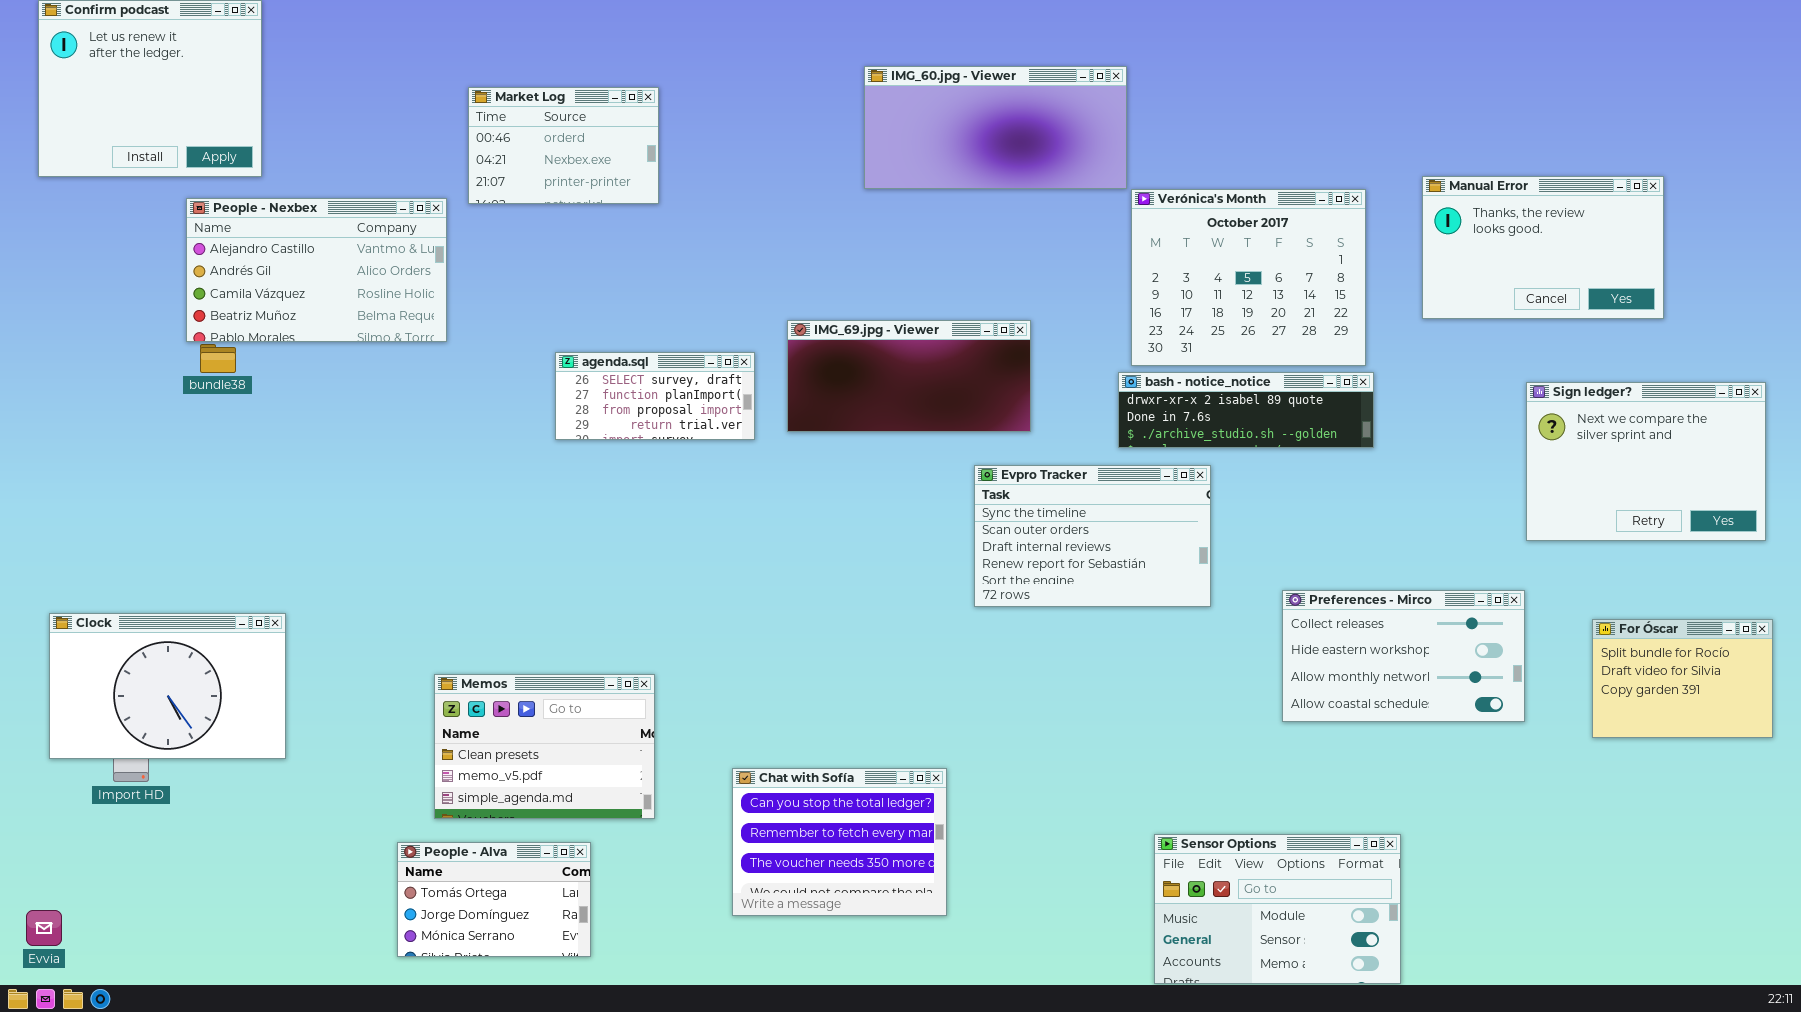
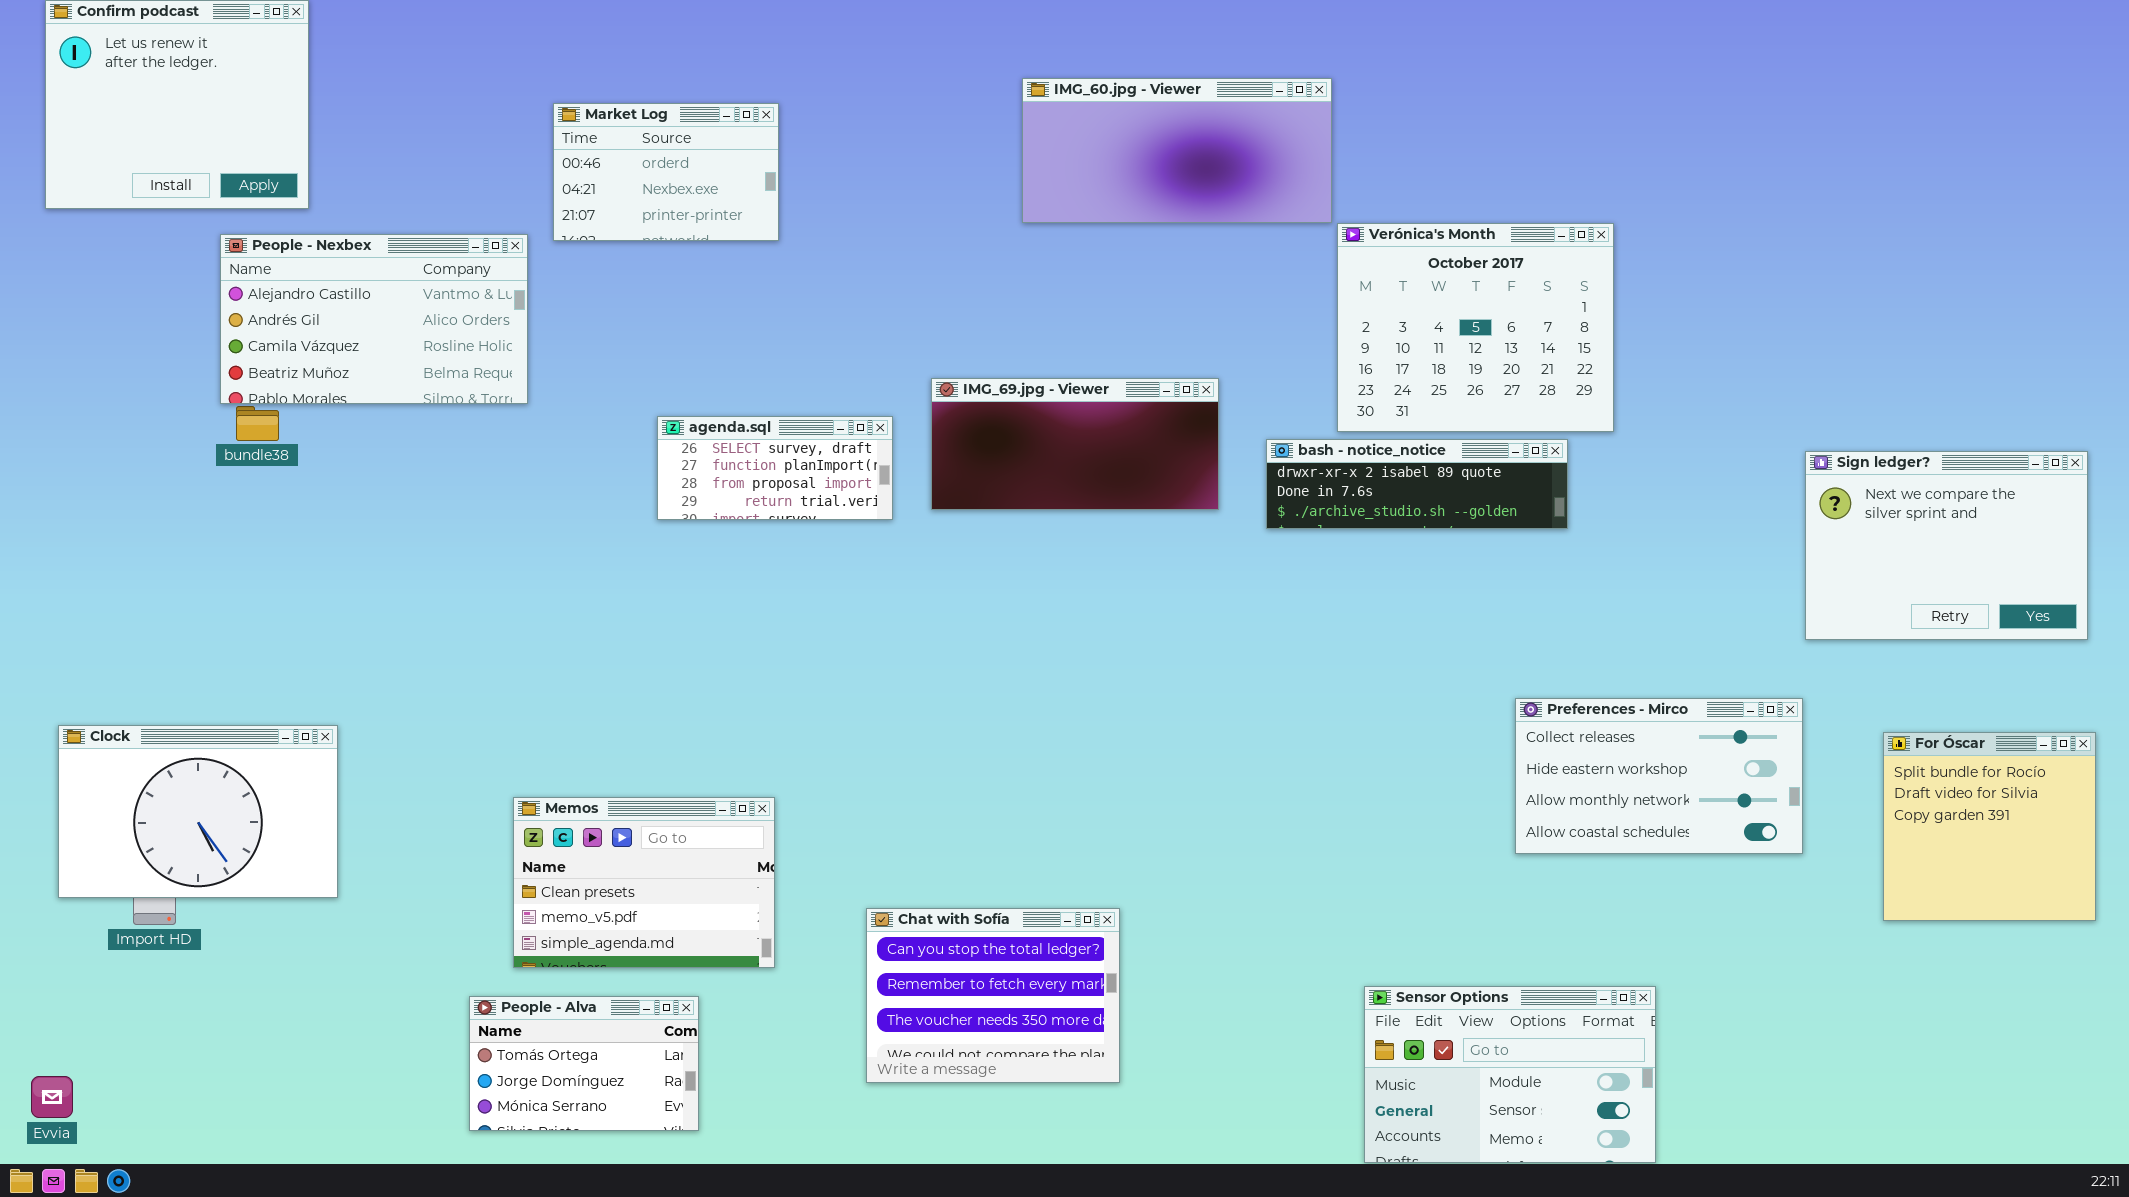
Manual Error: [1422,176,1664,319] -> none, closed
bash - notice_notice: [1118,372,1374,448] -> [1266,439,1568,529], moved
Evpro Tracker: [974,465,1211,607] -> none, closed
For Óscar: [1592,619,1773,738] -> [1883,732,2096,921], resized

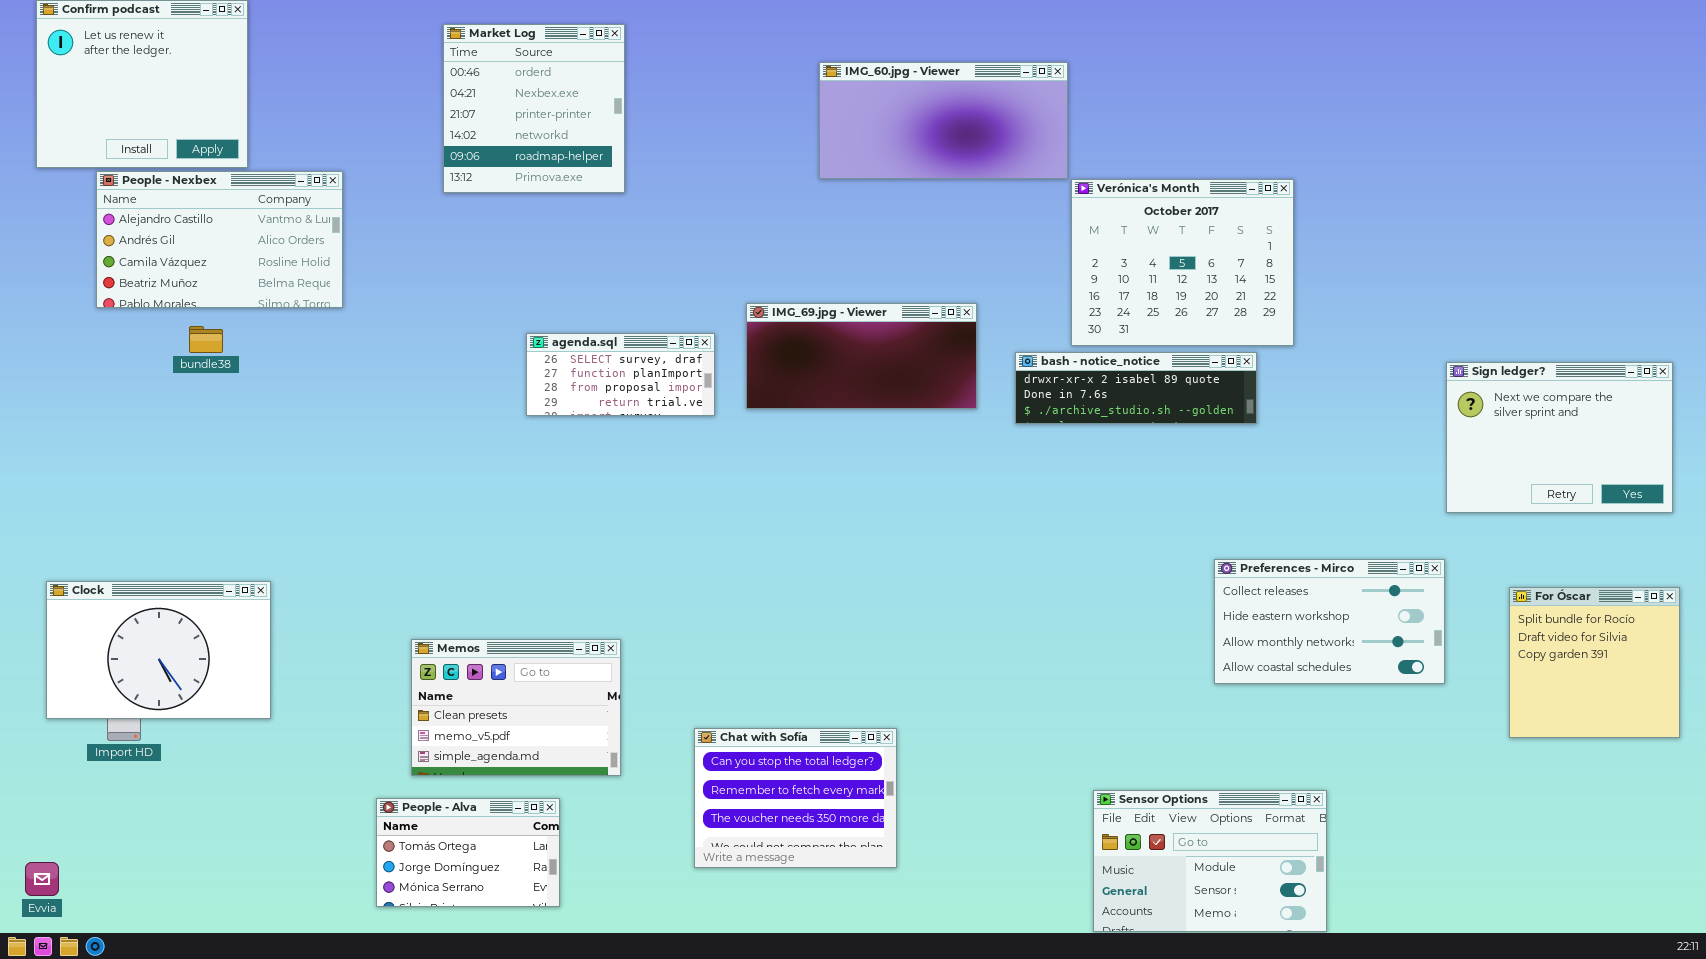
Market Log: [553,103,779,241] -> [443,24,625,193], resized
People - Nexbex: [220,234,528,404] -> [96,171,343,308], moved

